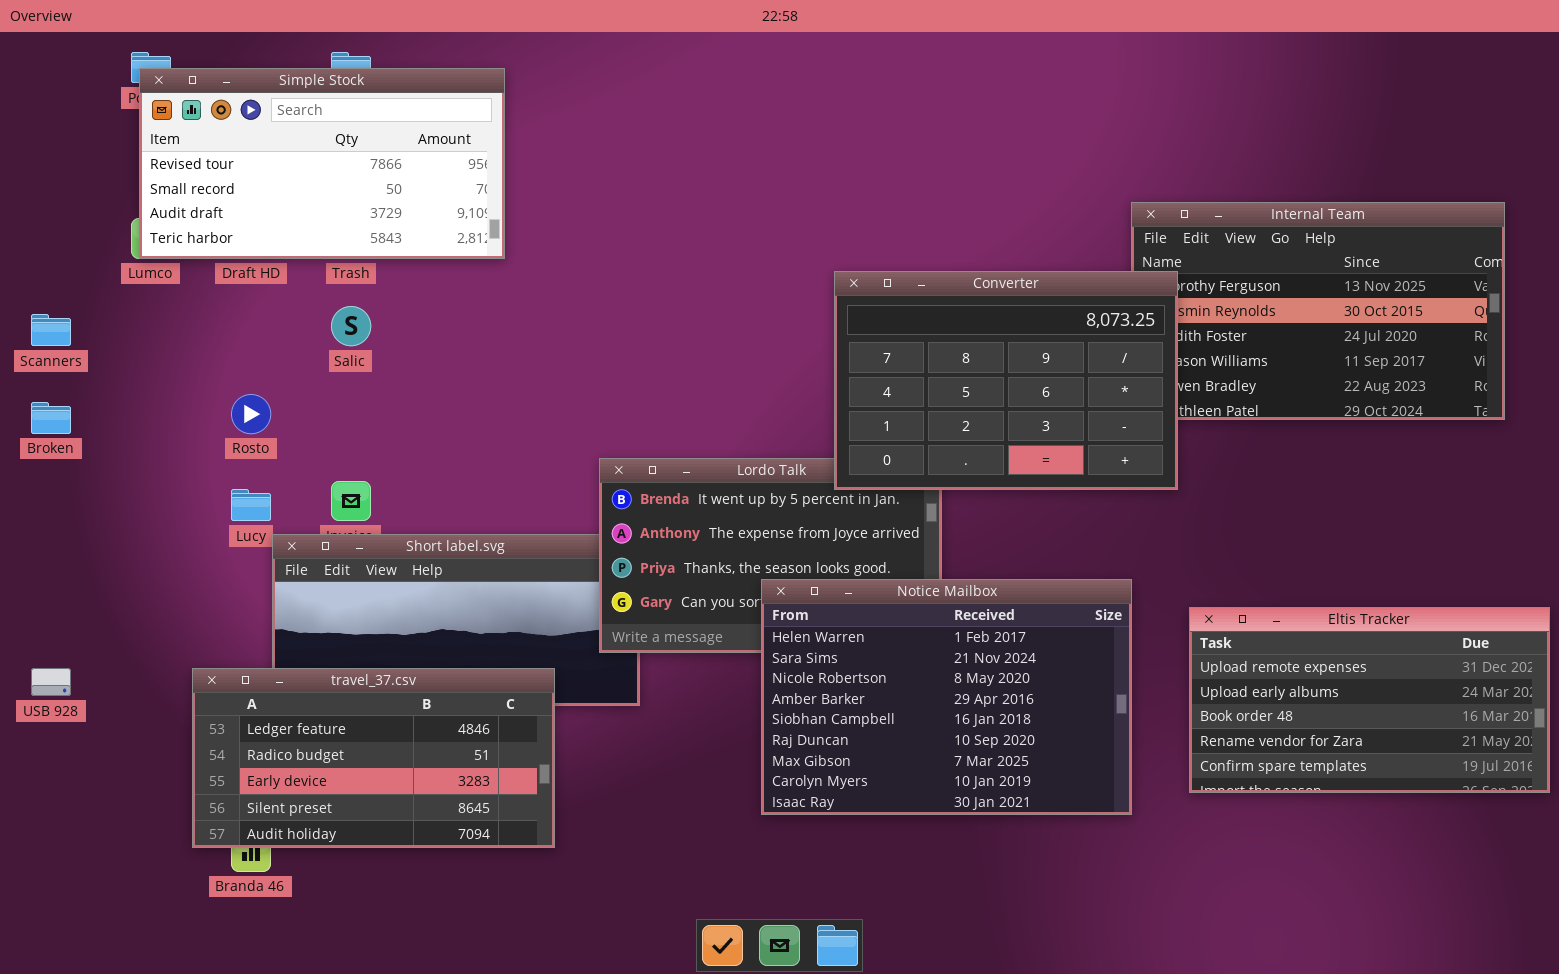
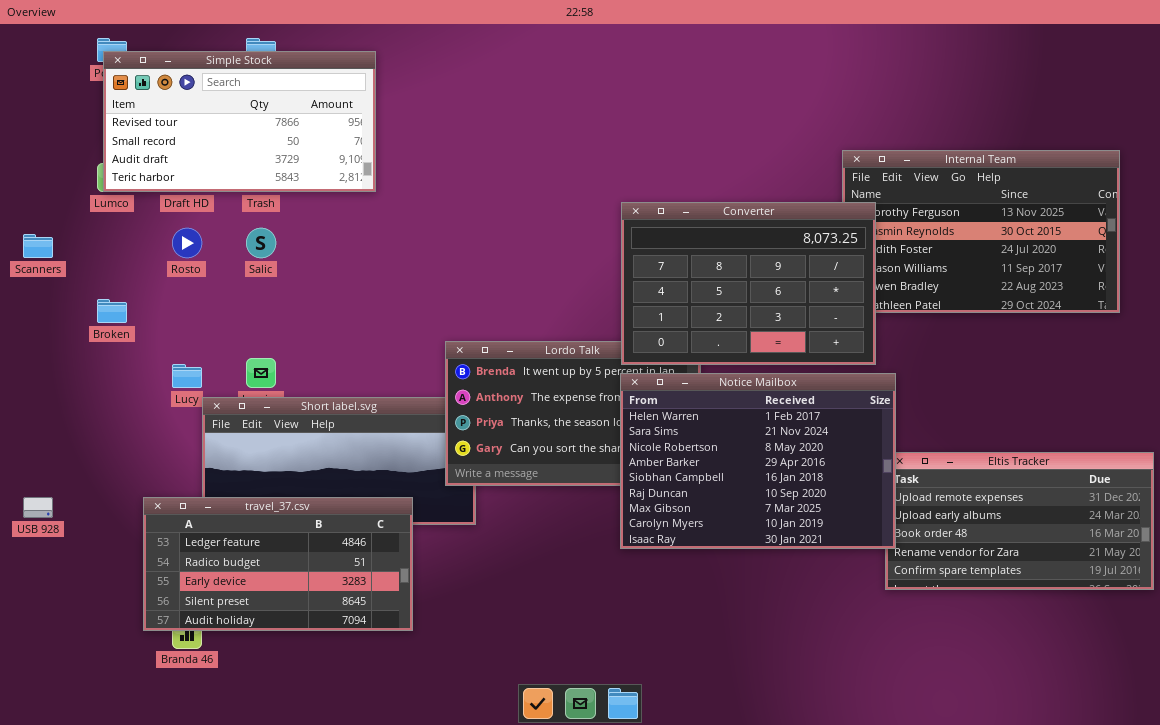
Rosto: [231,394,271,434] -> [172,228,202,258], moved
Broken: [31,402,71,434] -> [97,299,127,323], moved
Notice Mailbox: [761,579,1132,815] -> [620,373,896,549], moved

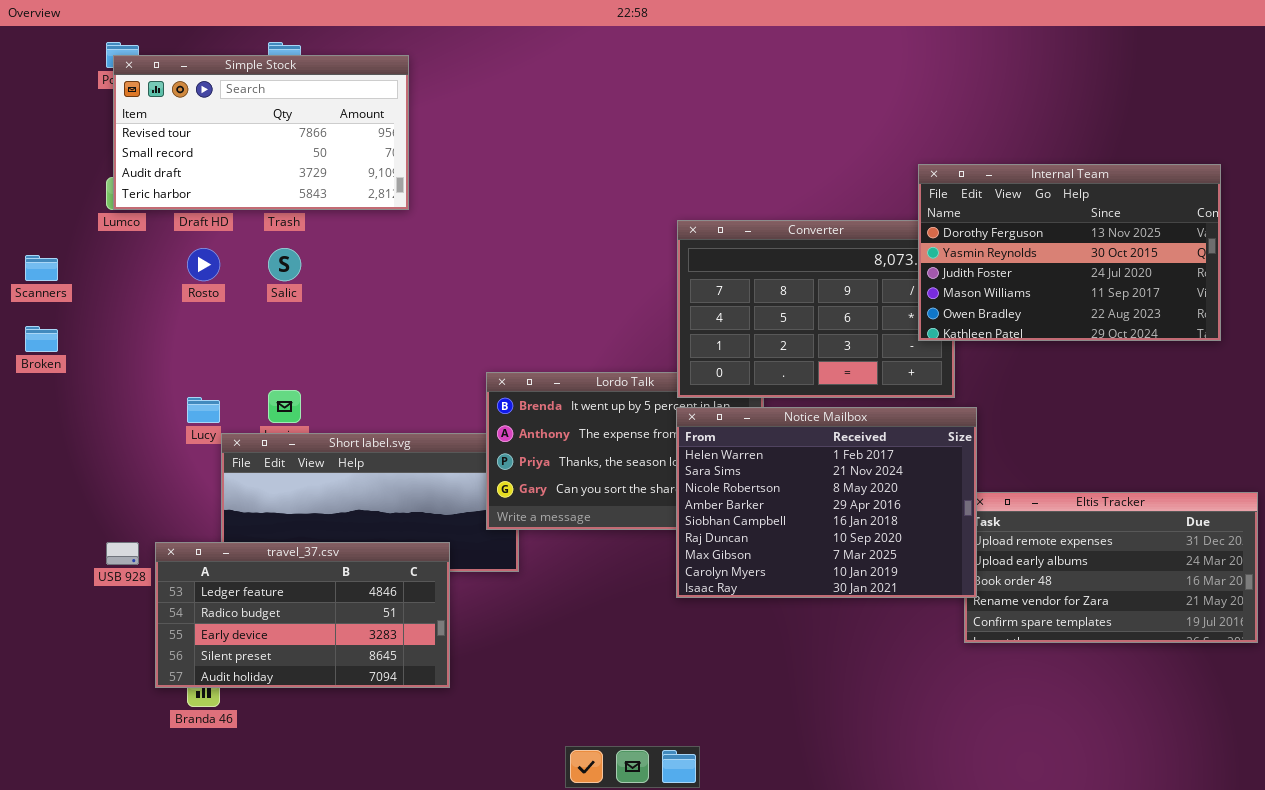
Internal Team: [842,150,1120,313] -> [918,164,1221,341], raised
Broken: [97,299,127,323] -> [25,326,58,352], moved
USB 928: [23,497,53,518] -> [106,542,139,565], moved

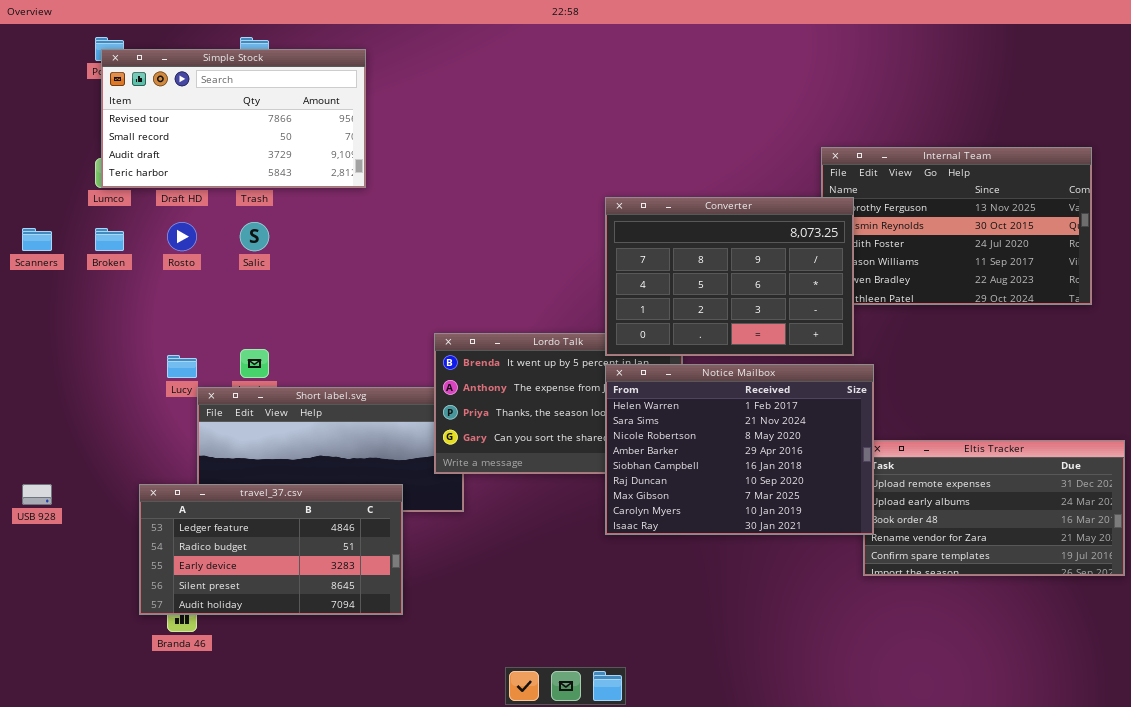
Converter: [677,220,955,398] -> [605,197,854,356], raised
Broken: [25,326,58,352] -> [95,228,124,251], moved
USB 928: [106,542,139,565] -> [22,484,52,505], moved

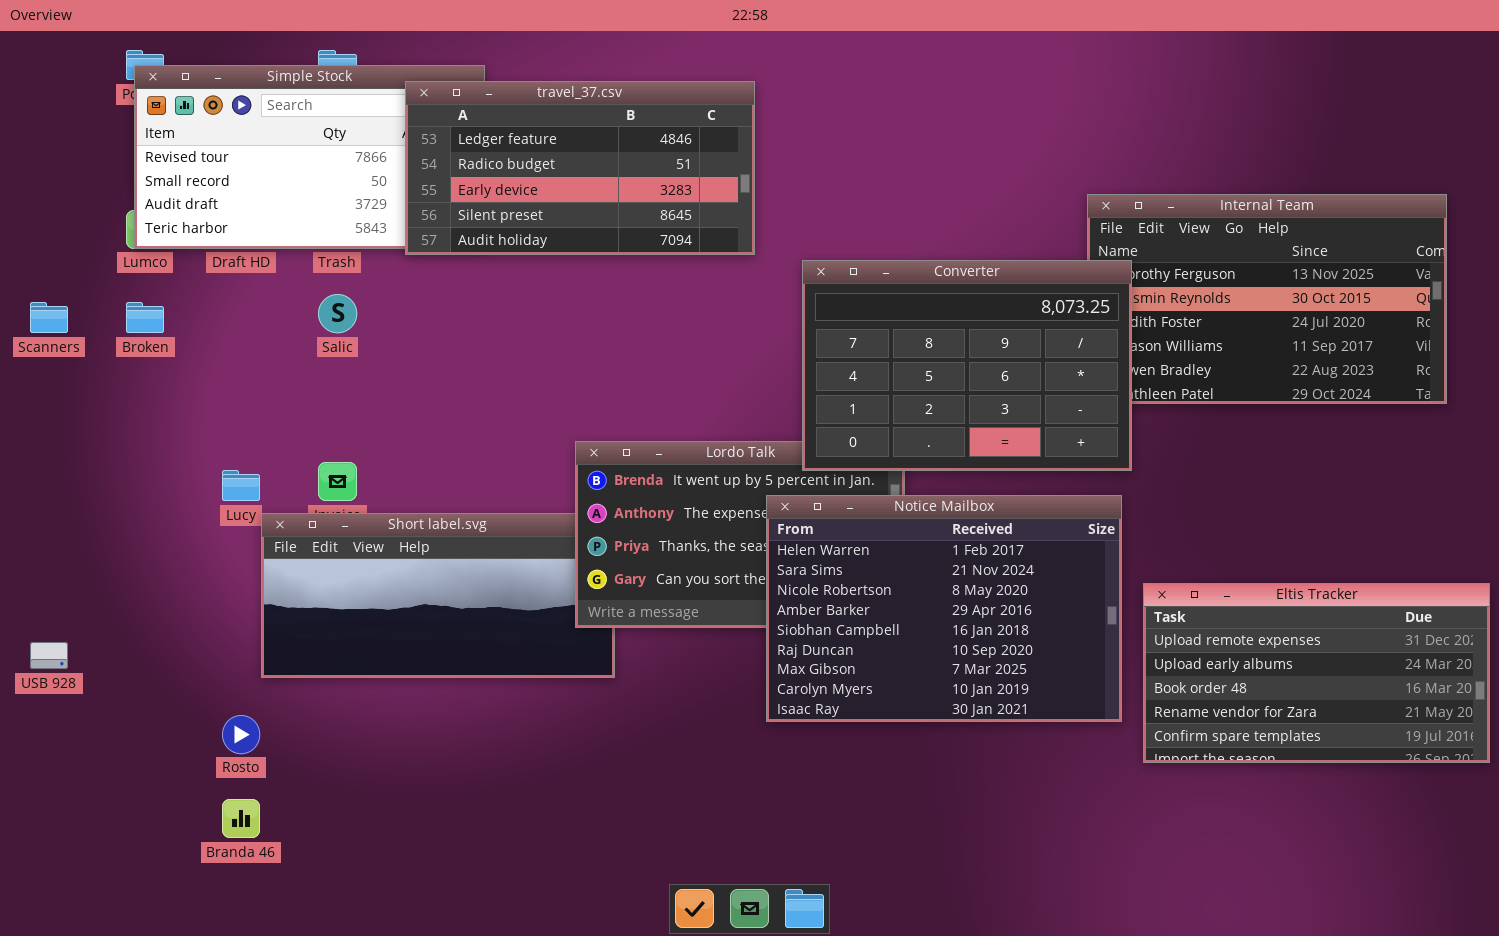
Rosto: [167,222,197,251] -> [222,715,260,754], moved
Notice Mailbox: [605,364,874,535] -> [766,495,1122,722], moved
travel_37.csv: [139,484,403,615] -> [405,81,755,255], moved

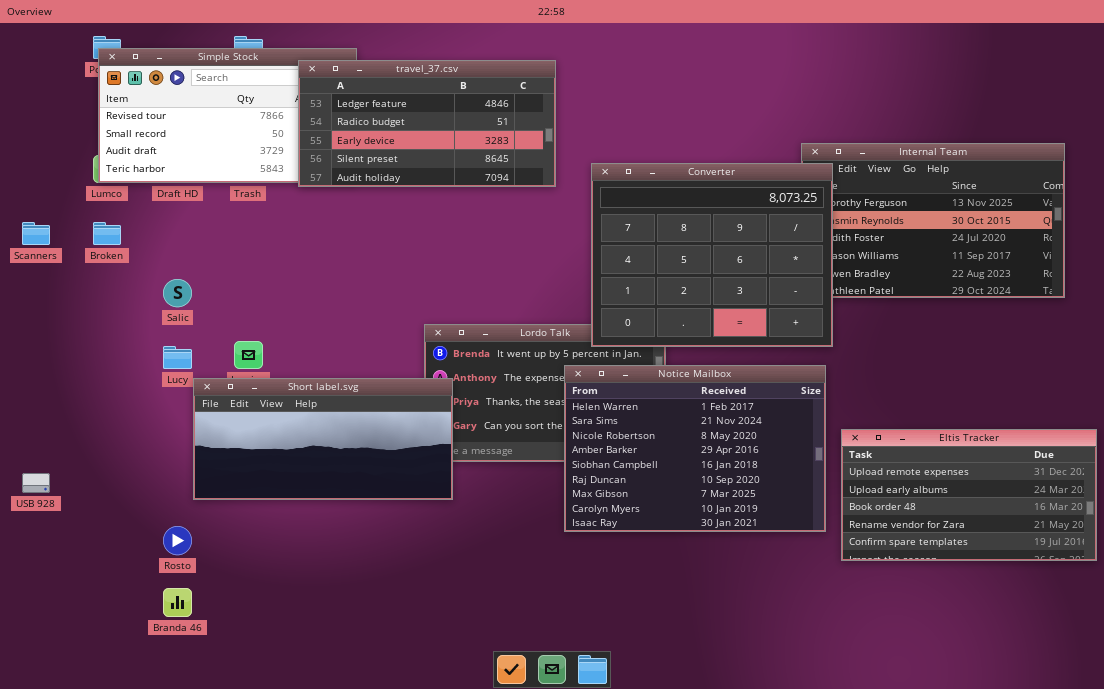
Converter: [802,260,1132,471] -> [591,163,833,347], resized
Salic: [318,294,357,333] -> [163,279,192,307], moved
Short label.svg: [261,513,615,678] -> [193,378,453,500], raised

